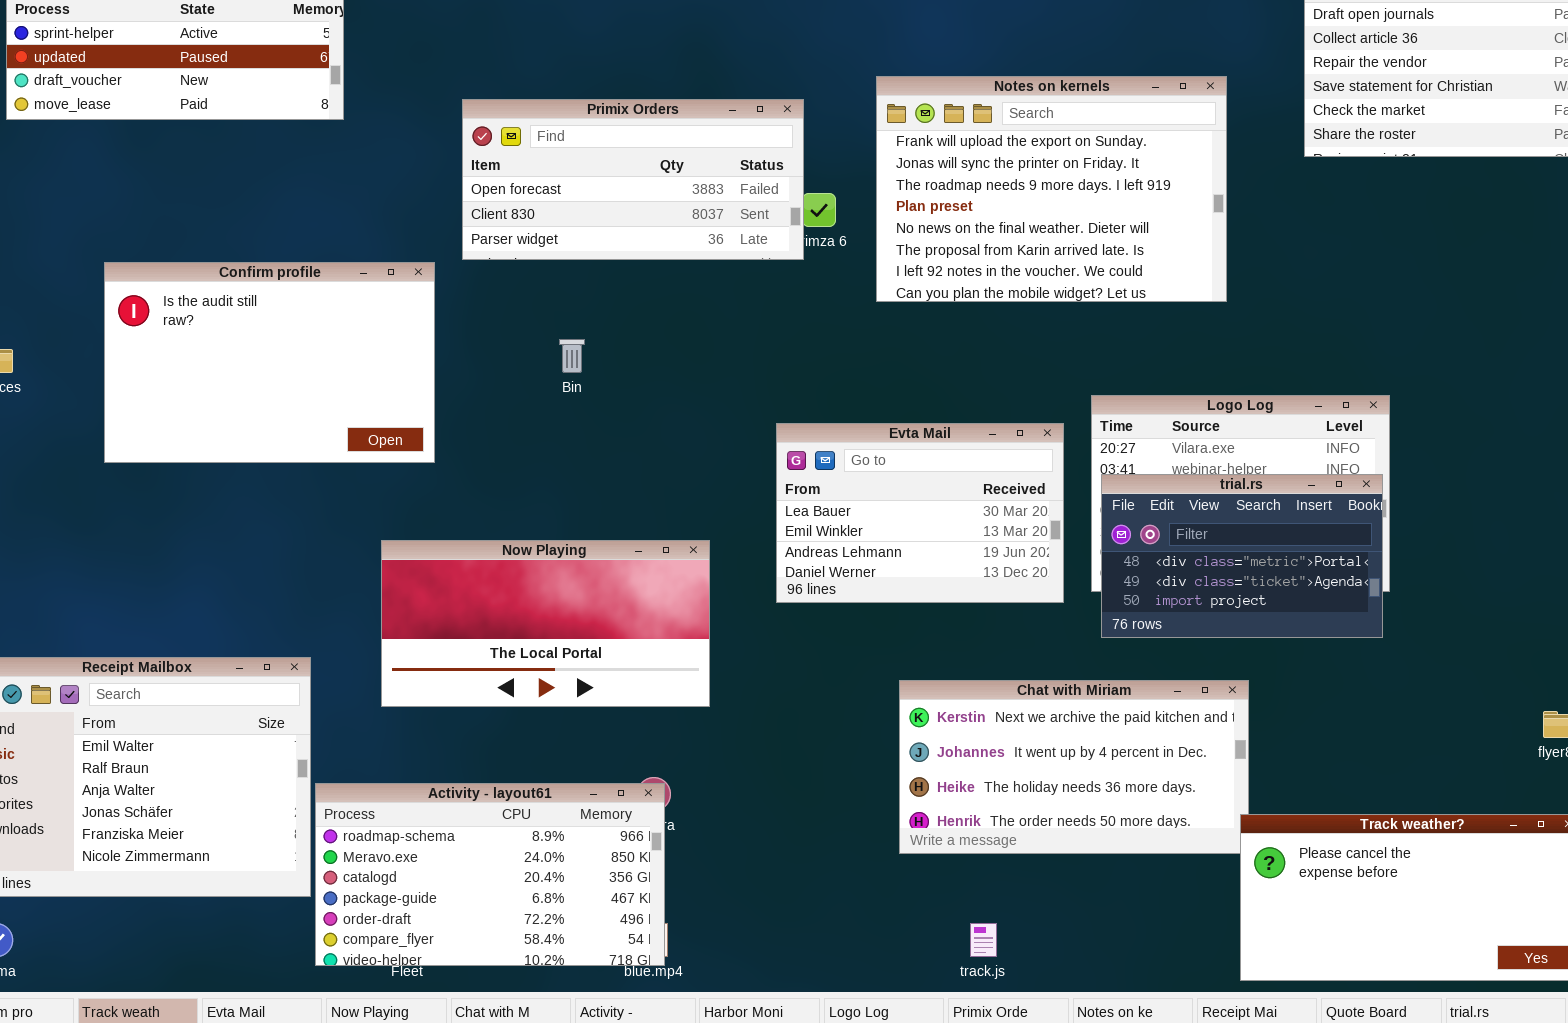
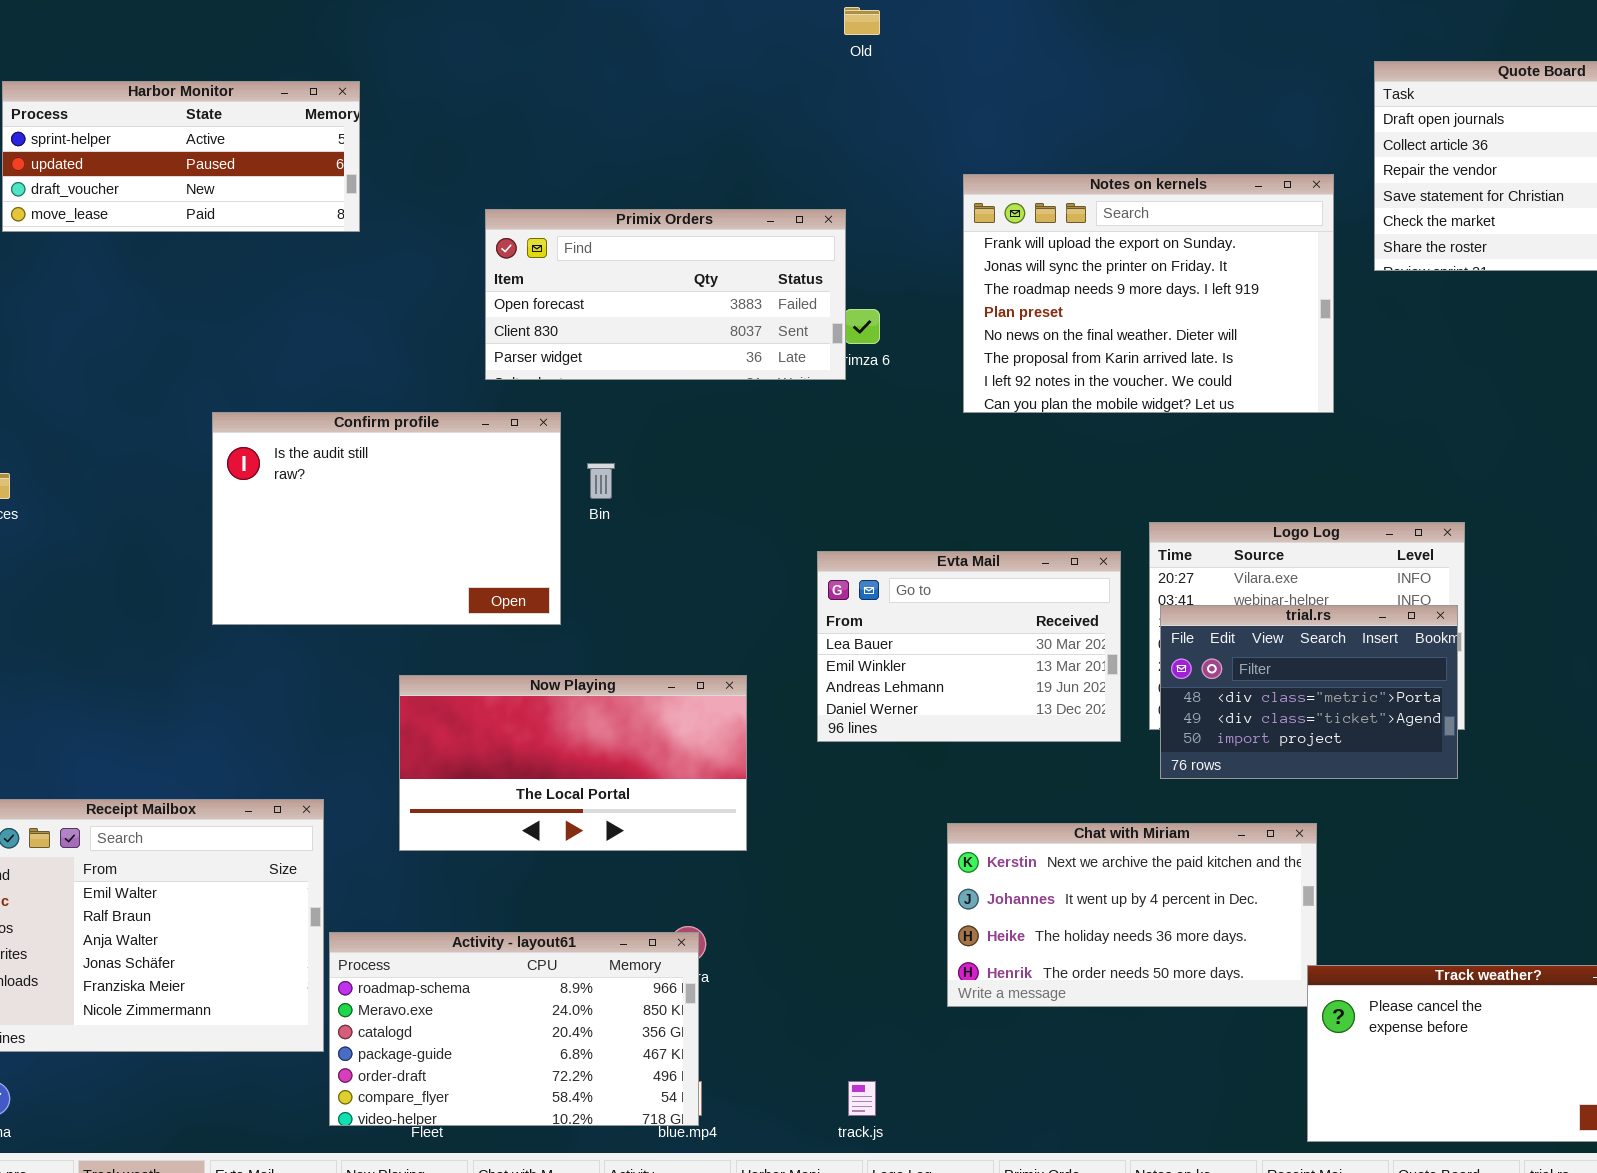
Notes on kernels: [876,76,1227,302] -> [963,174,1334,413], moved
Confirm profile: [104,262,435,463] -> [212,412,561,625], moved
track.js: [970,923,997,957] -> [848,1081,876,1116], moved

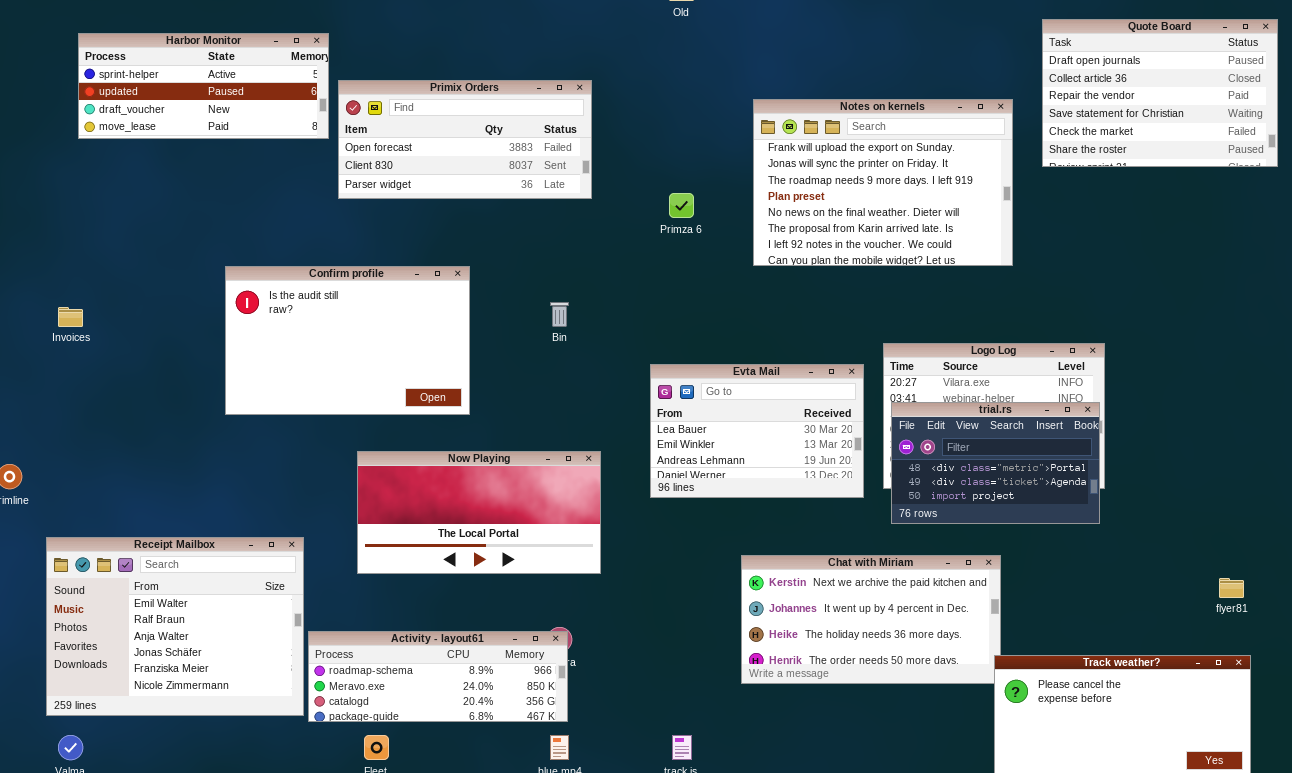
Primix Orders: [485,209,846,380] -> [338,80,592,199], moved
Bin: [587,463,615,499] -> [550,302,569,327], moved
Activity - layout61: [329,932,699,1126] -> [308,631,568,722], resized

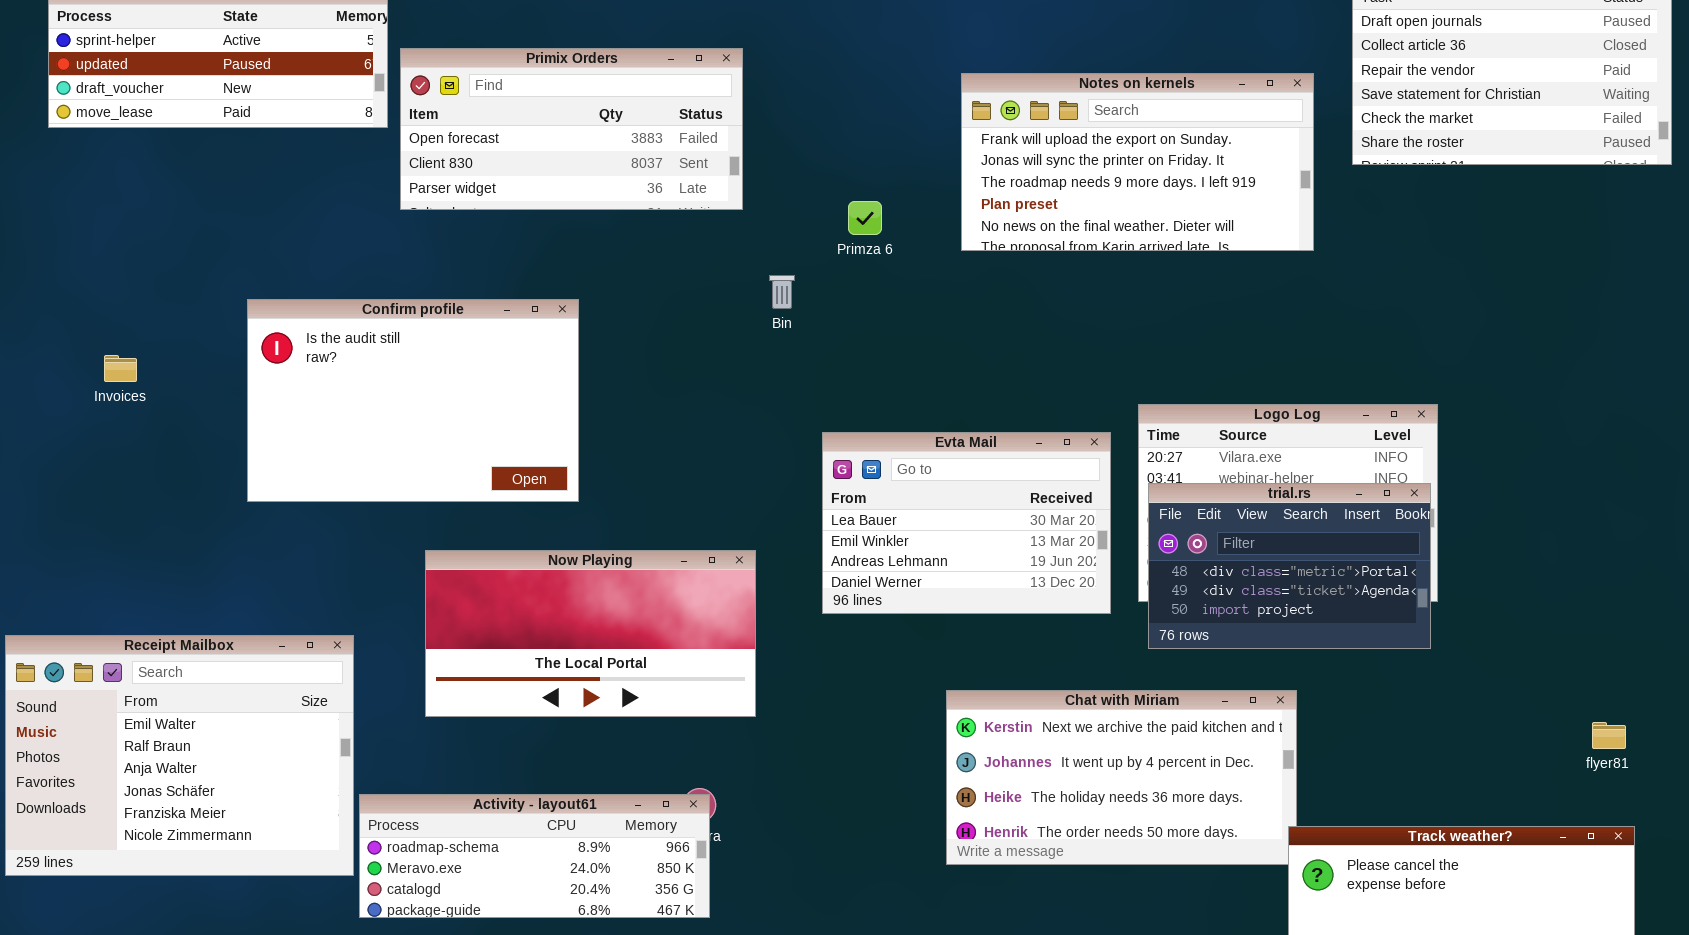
Notes on kernels: [753,99,1013,266] -> [961,73,1314,251], resized
Bin: [550,302,569,327] -> [769,275,795,309], moved
Invoices: [58,307,83,327] -> [104,355,137,382], moved
Receipt Mailbox: [46,537,304,716] -> [5,635,354,876], moved

